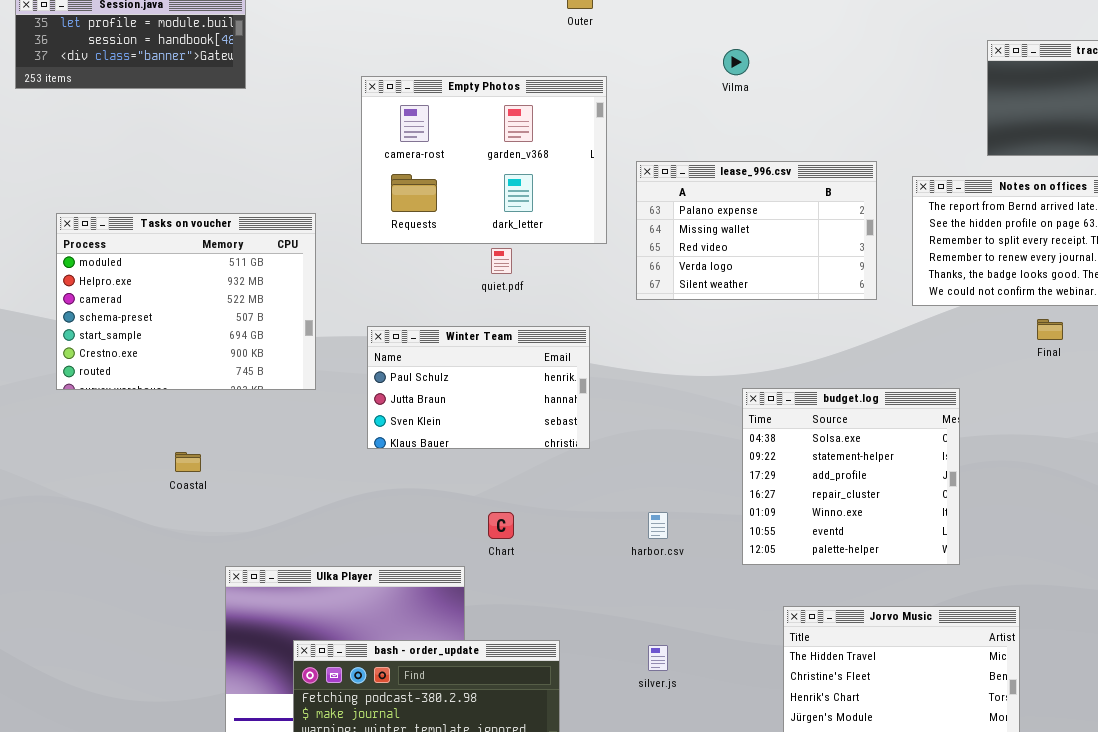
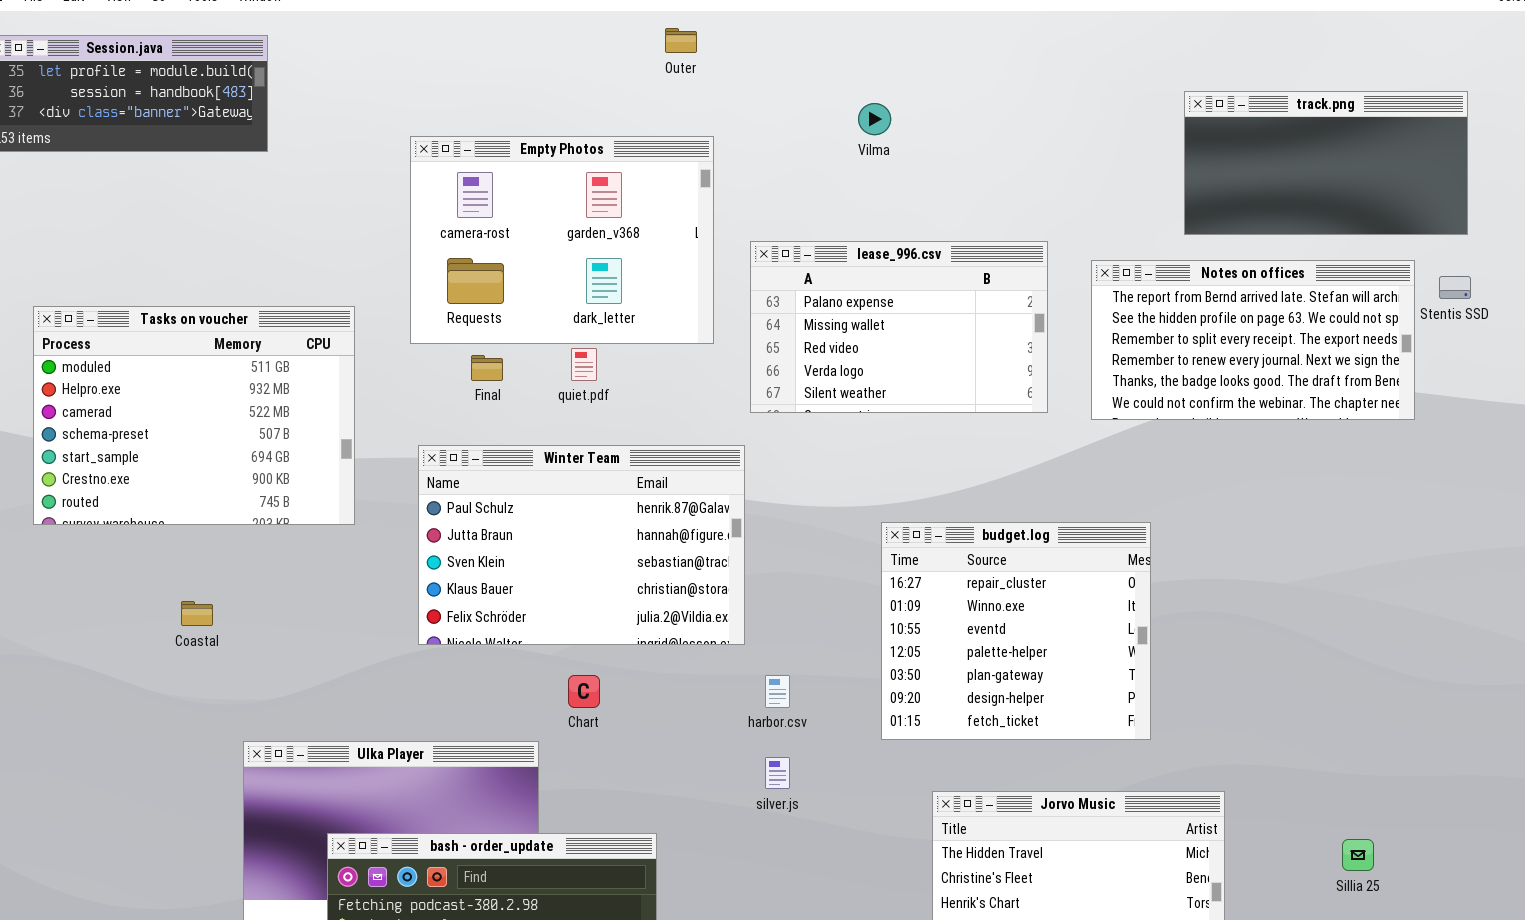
Final: [1037,319,1063,340] -> [471,355,503,381], moved
Winter Team: [367,326,590,449] -> [418,445,745,645], resized
budget.log: [742,388,960,565] -> [881,522,1151,740], scrolled down 3 rows
silver.js: [648,645,668,671] -> [765,757,790,789], moved

